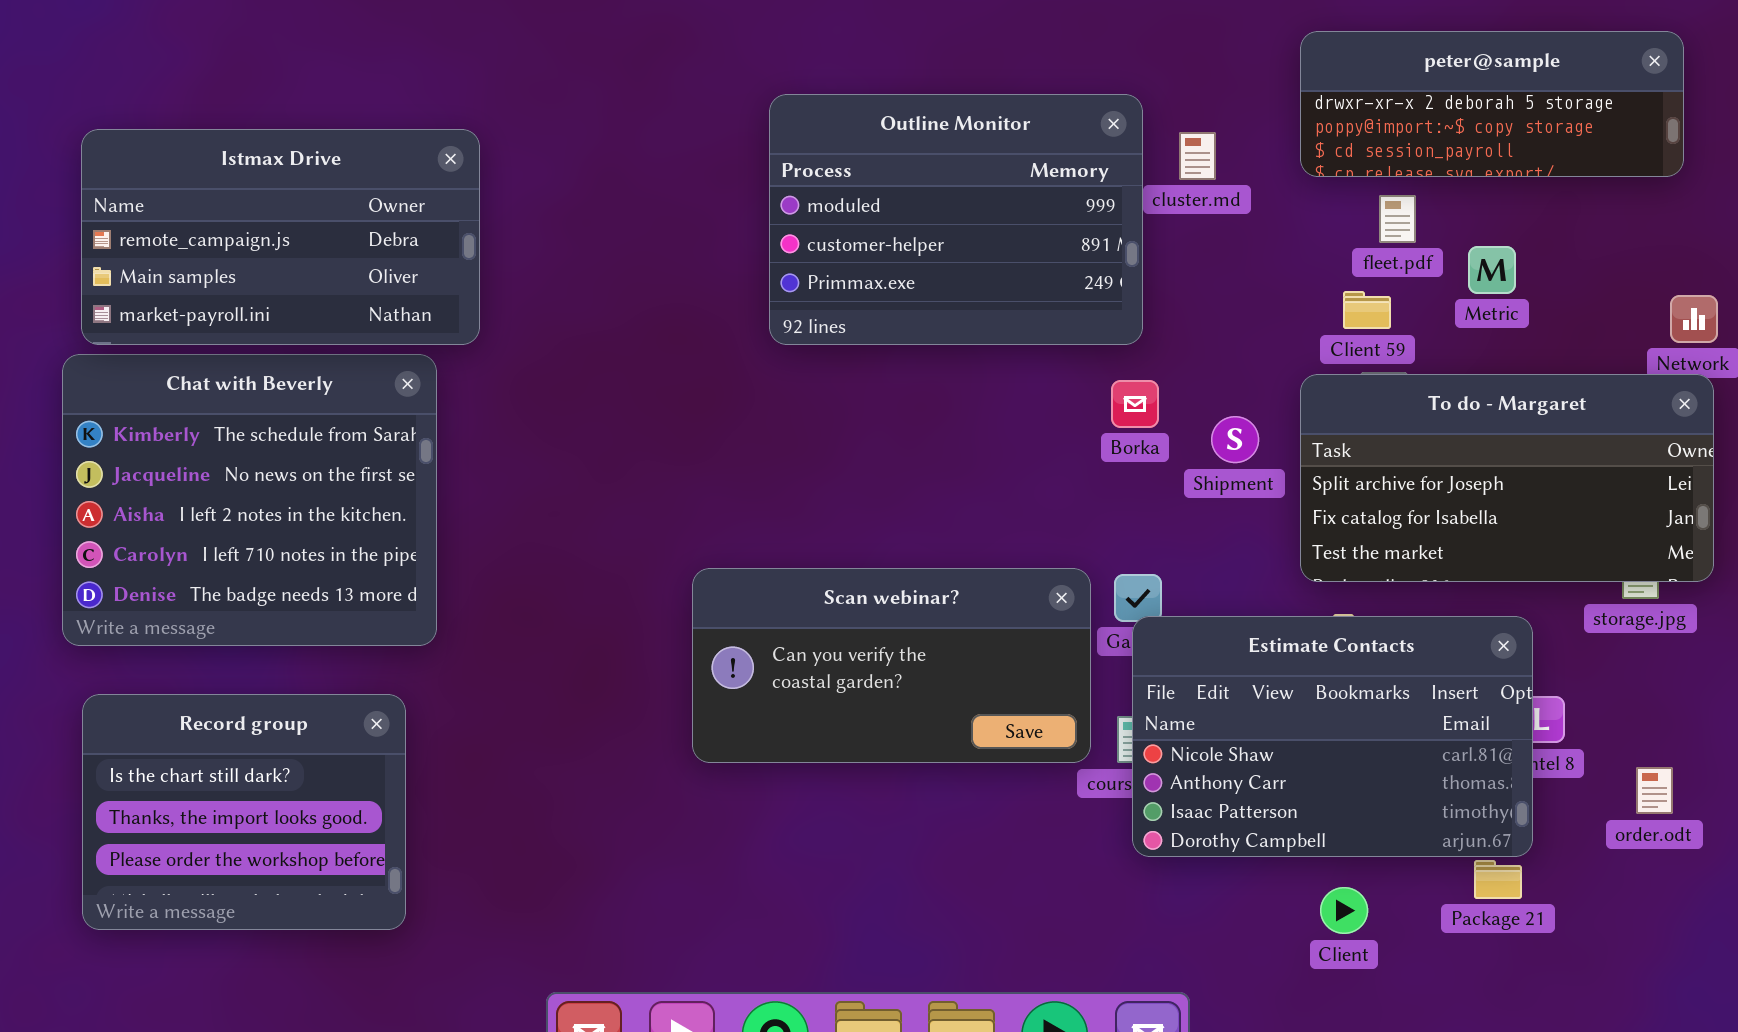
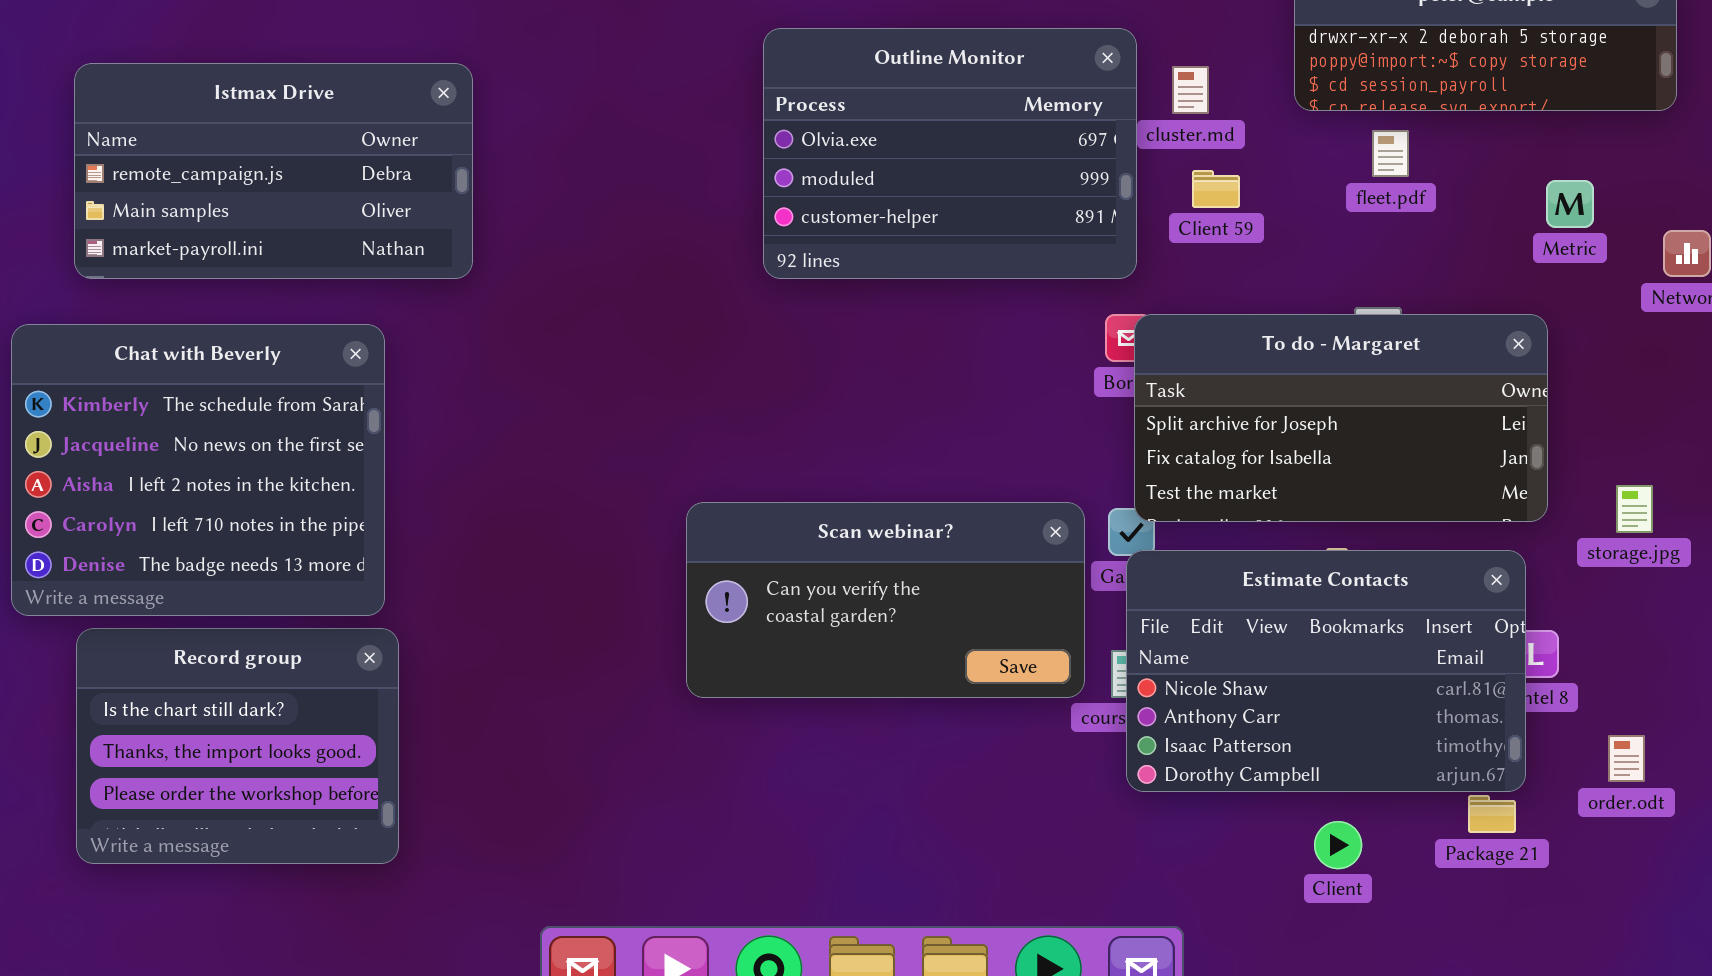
Outline Monitor: [769,94,1143,345] -> [763,28,1137,279], scrolled up 1 row
Metric: [1468,246,1516,294] -> [1546,180,1594,228], moved
Client 59: [1343,291,1391,329] -> [1192,170,1240,208], moved
Chat with Beverly: [62,354,437,646] -> [11,324,385,616], moved
To do - Margaret: [1300,374,1714,582] -> [1134,314,1548,522], moved
order.odt: [1636,767,1673,814] -> [1608,735,1645,782], moved

